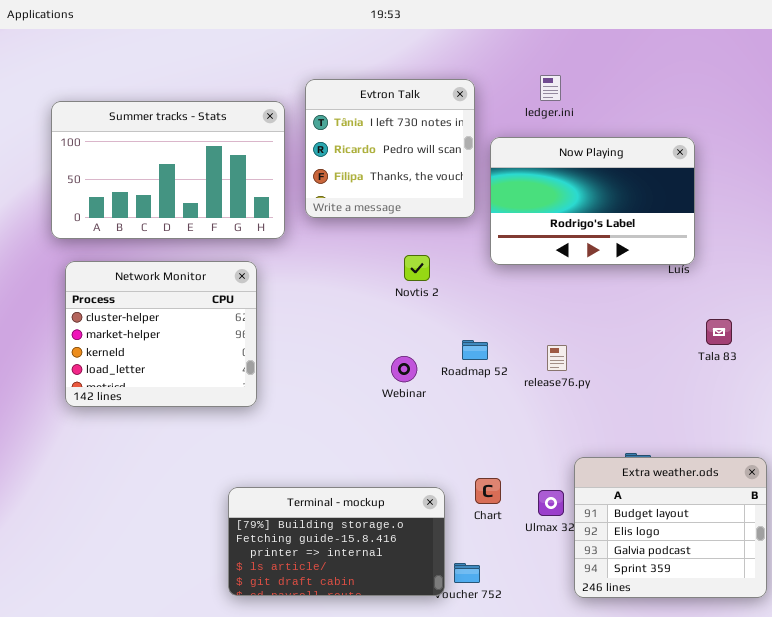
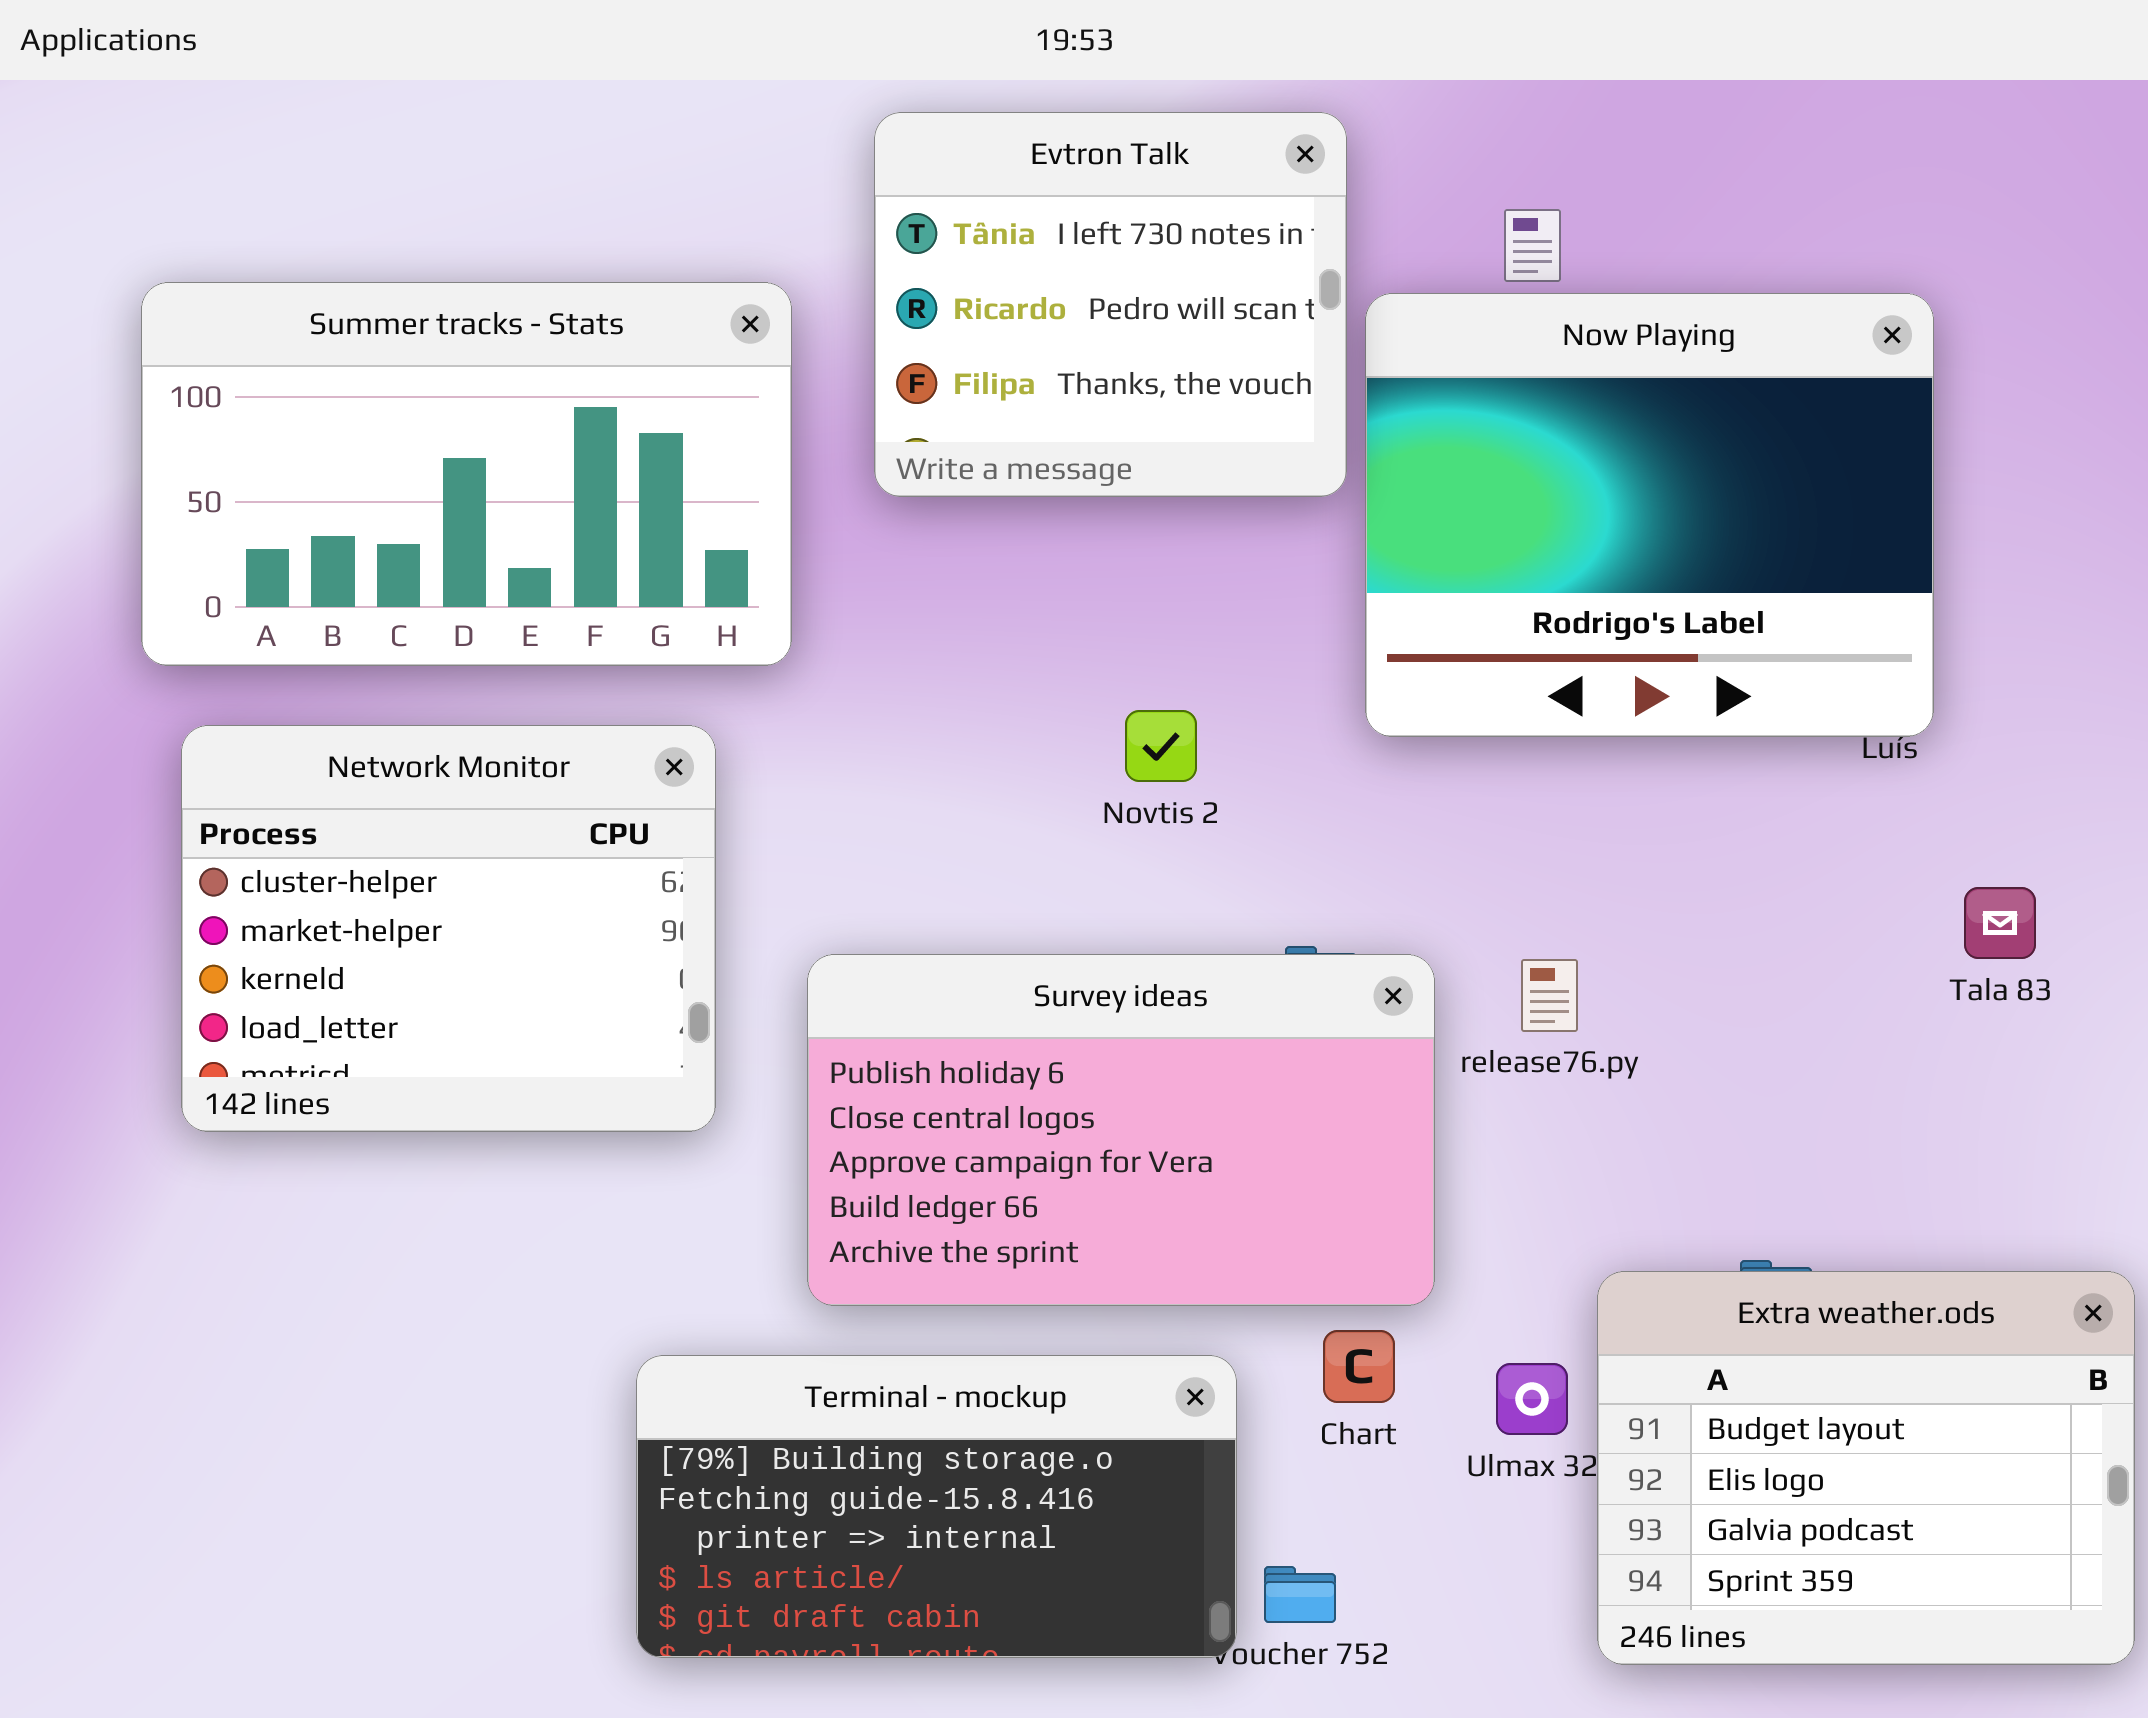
Evtron Talk: [305,79,475,218] -> [874,112,1347,497], moved
Now Playing: [490,137,695,265] -> [1365,293,1934,737], resized
Survey ideas: none -> [807,954,1435,1306], opened

